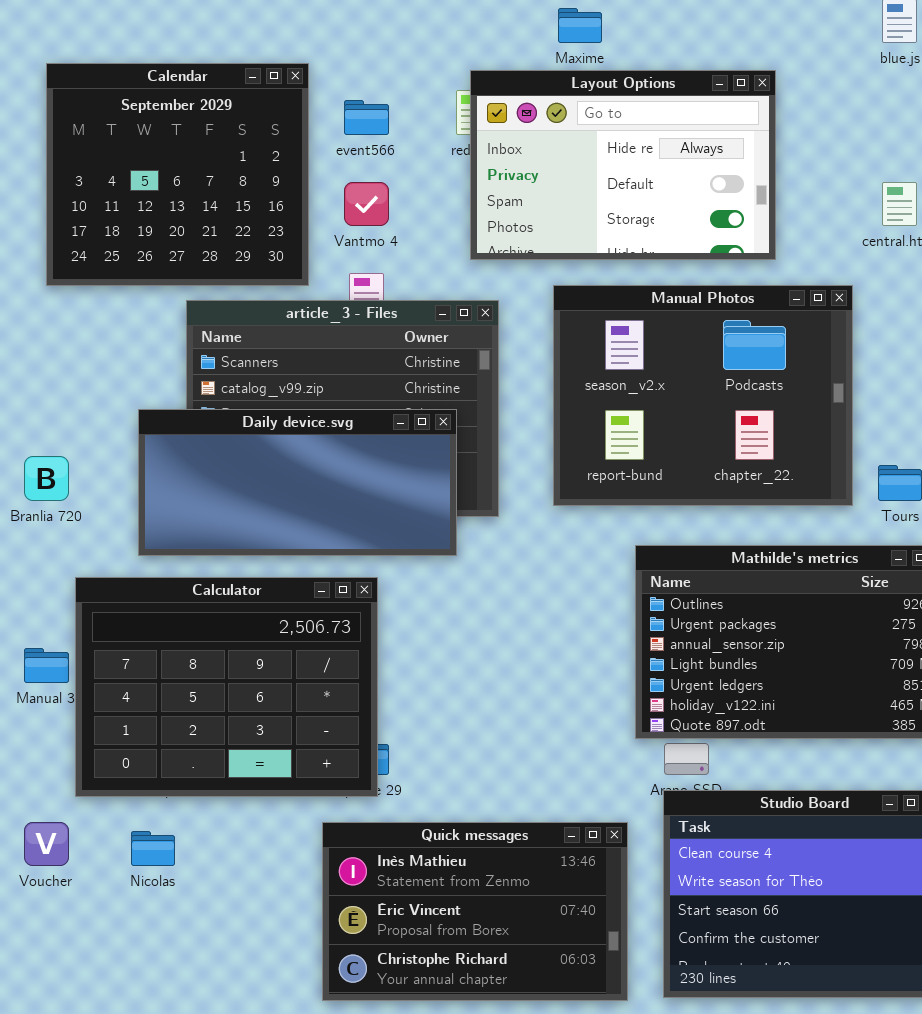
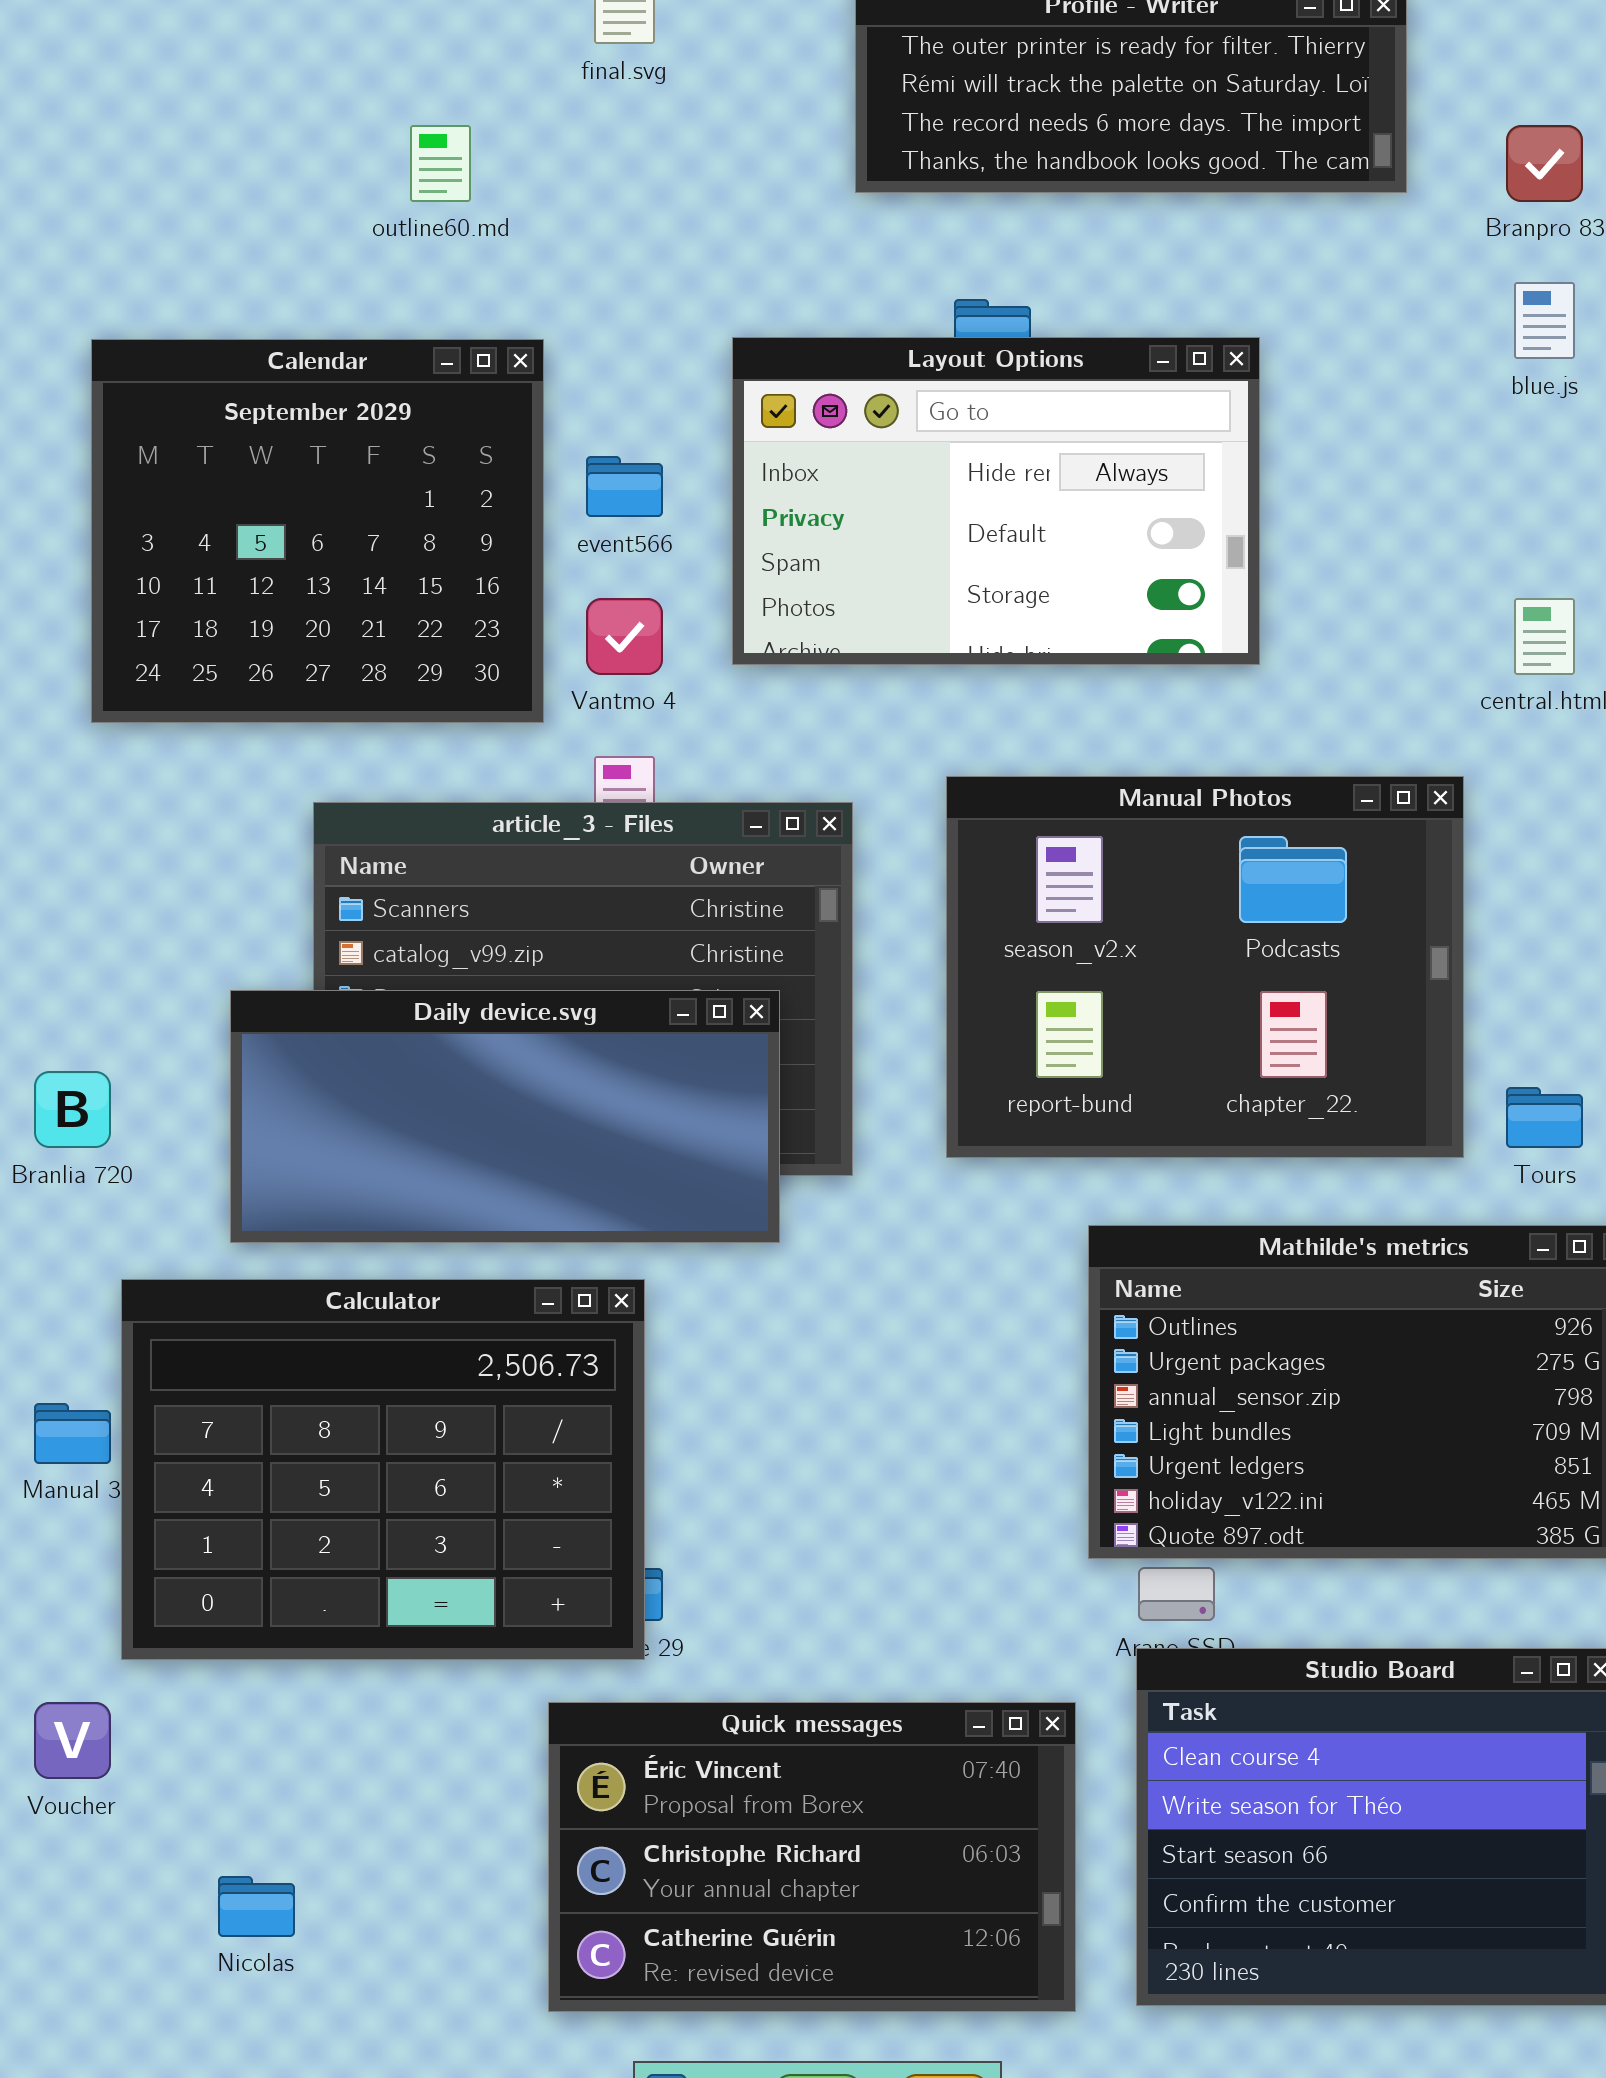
Calendar: [46,63,309,286] -> [91,339,544,723], moved
Layout Options: [470,70,776,260] -> [732,337,1260,665], moved
Quick messages: [322,822,628,1001] -> [548,1702,1076,2012], scrolled down 1 row
Nicolas: [131,831,175,866] -> [218,1876,295,1937], moved

